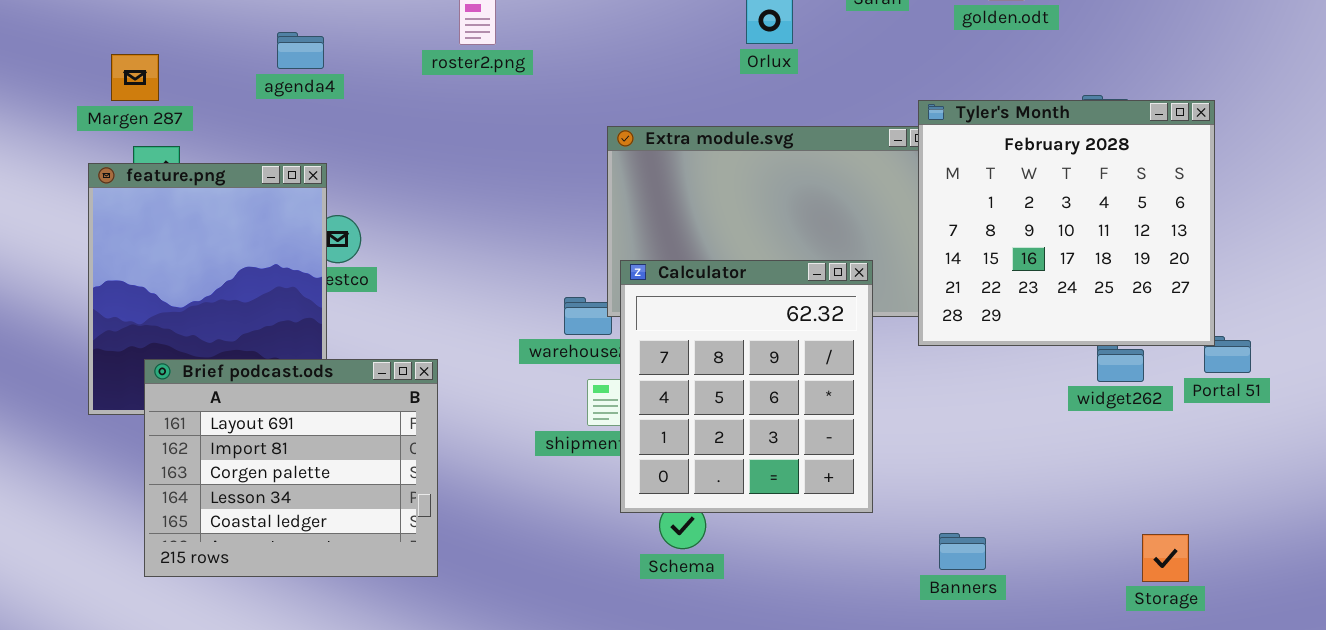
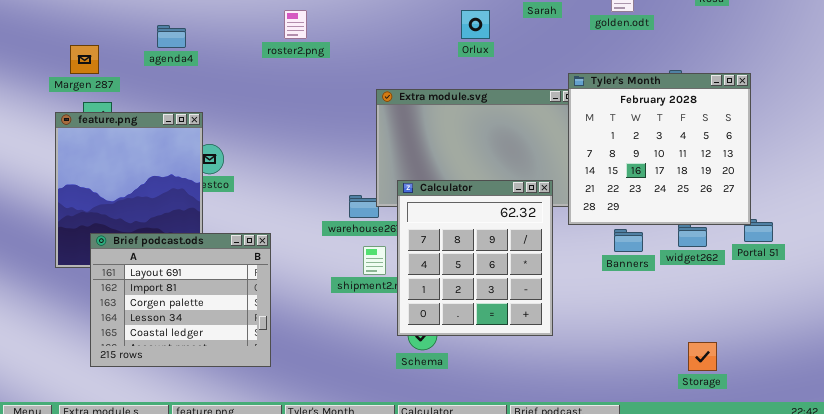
agenda4: [277,32,324,69] -> [157,25,186,48], moved
Calculator: [620,260,873,513] -> [397,180,553,336], moved
Banners: [939,533,986,570] -> [614,229,643,252], moved
Storage: [1142,534,1189,582] -> [688,342,717,371], moved

